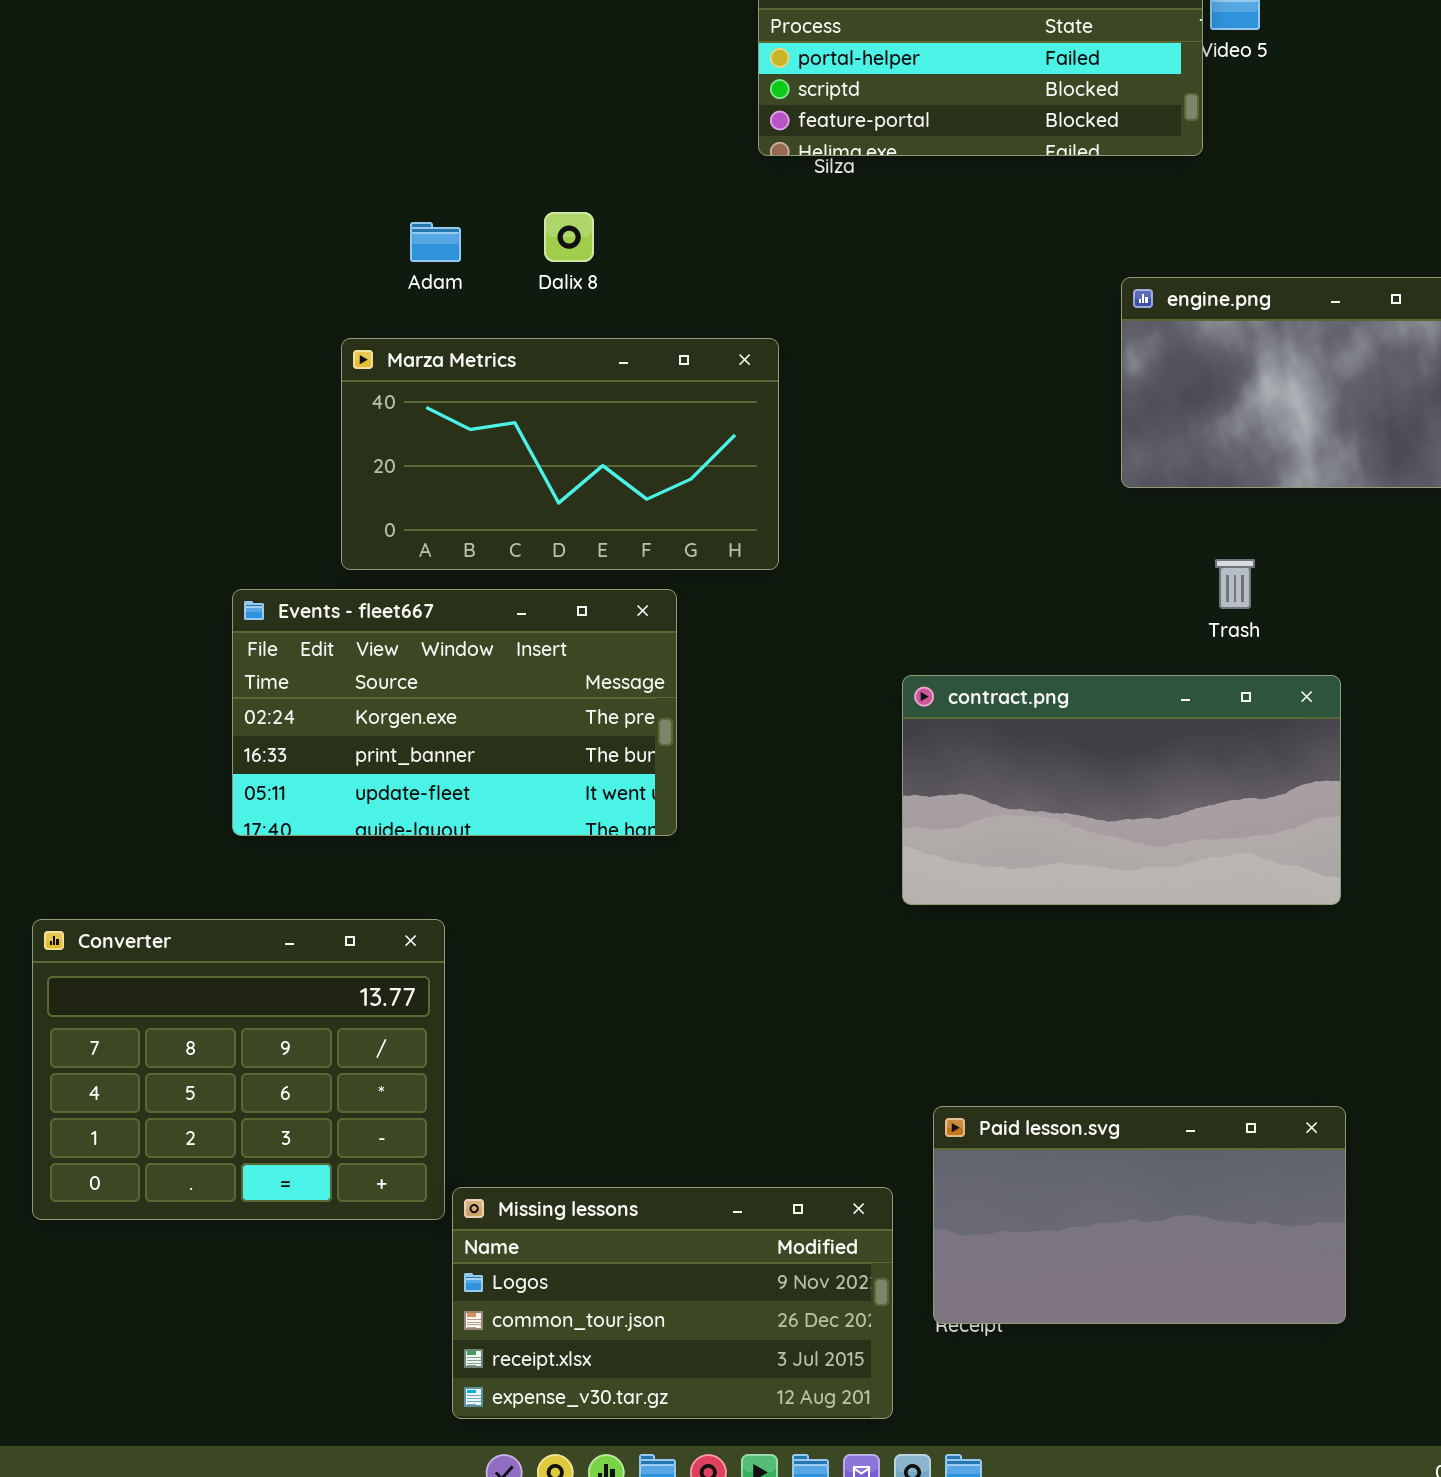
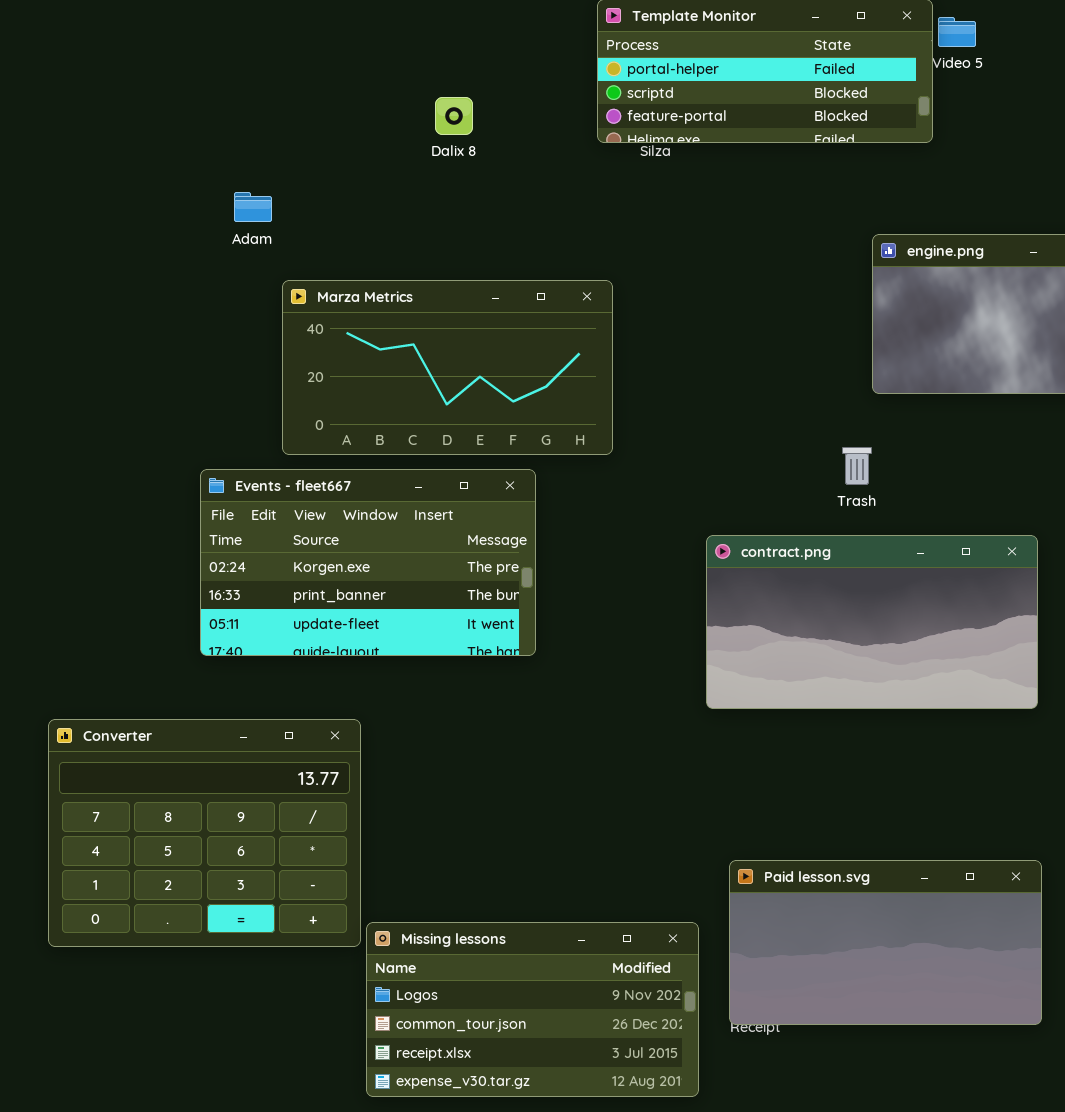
Dalix 8: [544,212,594,262] -> [435,97,473,135], moved
Adam: [410,222,461,262] -> [234,192,272,222], moved
Trash: [1215,559,1255,609] -> [842,447,872,485], moved

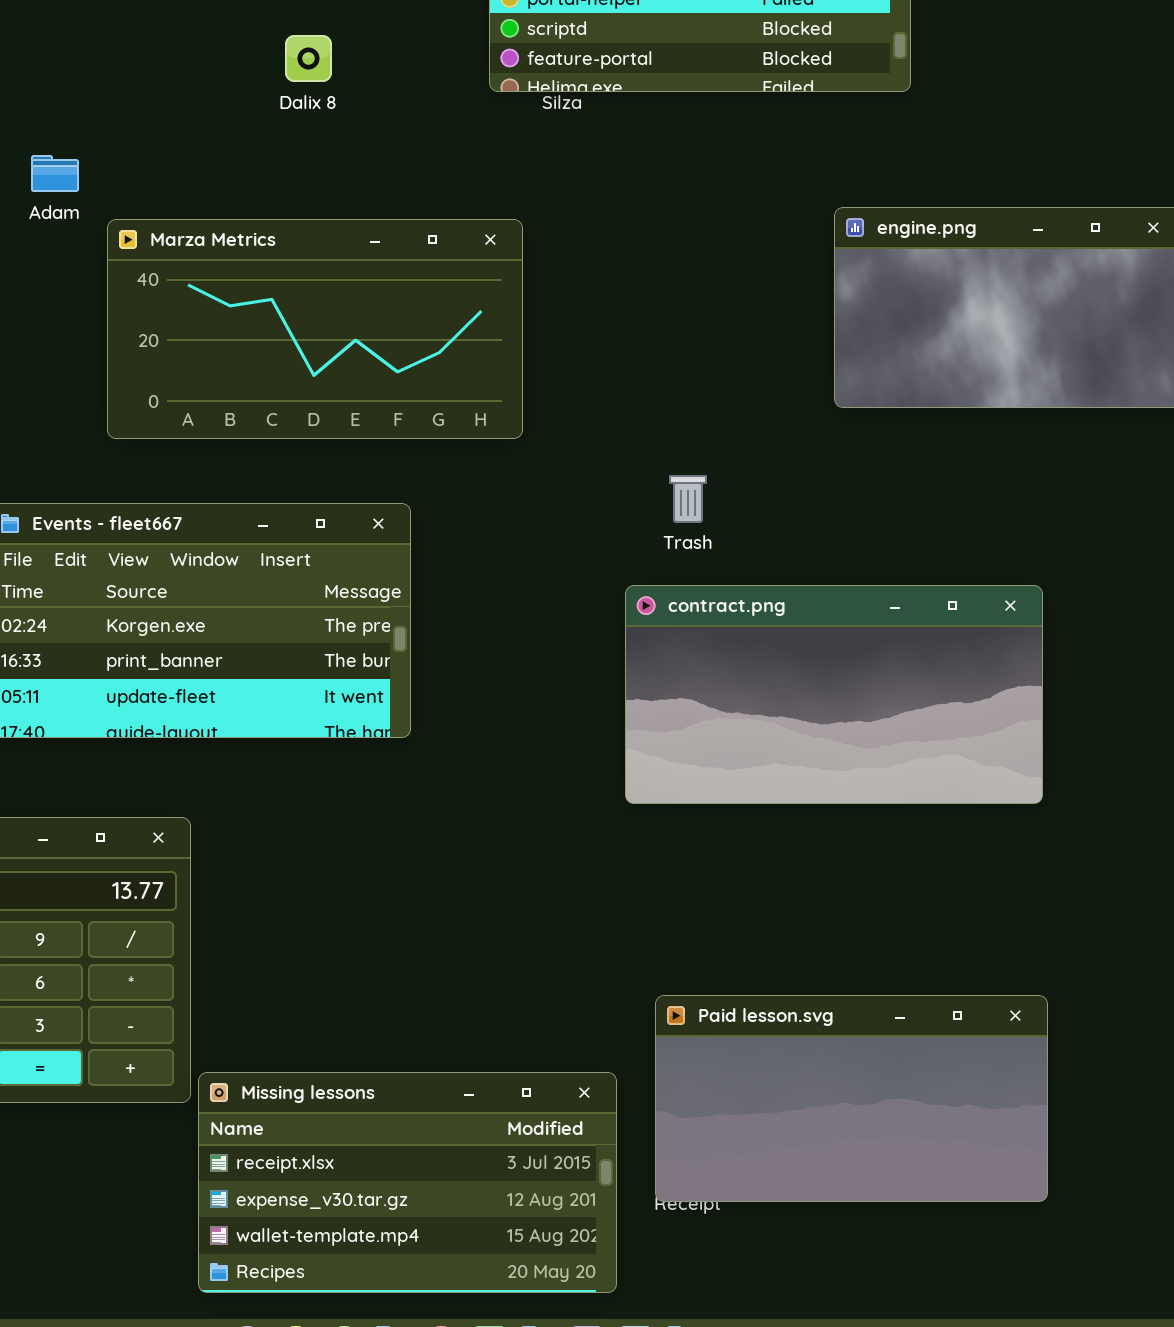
Marza Metrics: [282,280,613,455] -> [107,219,523,439], moved
Trash: [842,447,872,485] -> [669,475,707,523], moved
Missing lessons: [366,922,699,1097] -> [198,1072,617,1293], scrolled down 2 rows

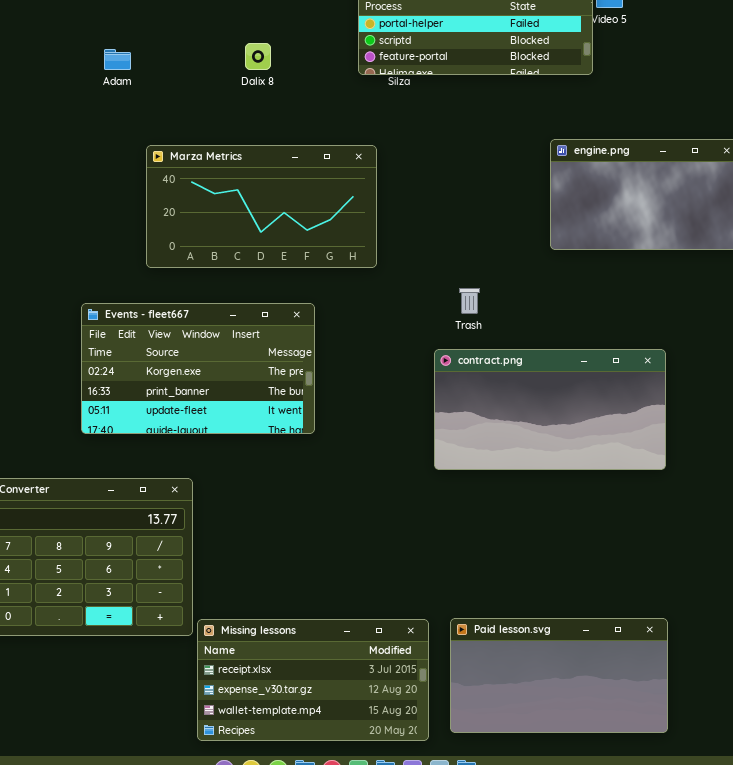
Adam: [31,155,79,192] -> [104,49,131,70], moved
Paid lesson.svg: [655,995,1048,1202] -> [450,618,668,733], moved

